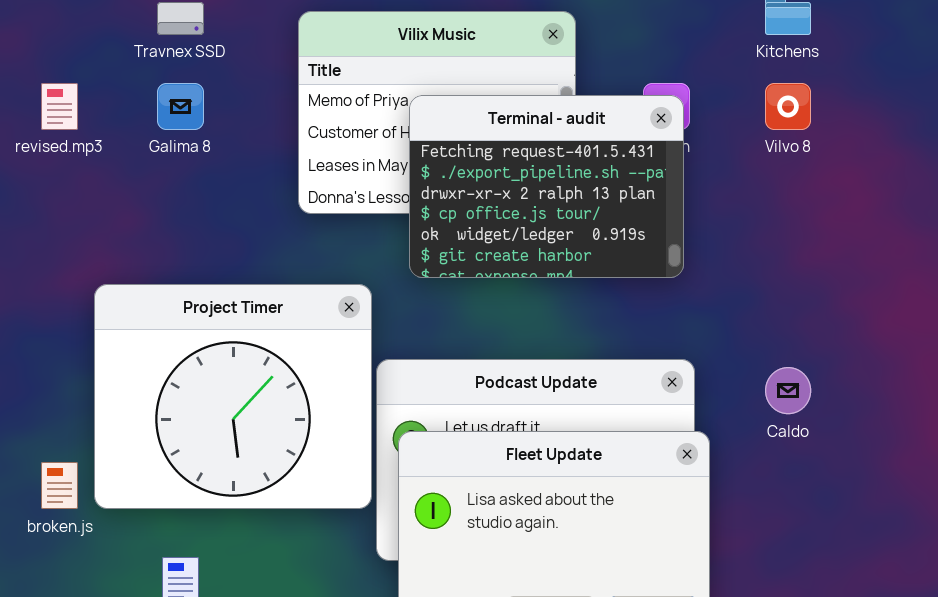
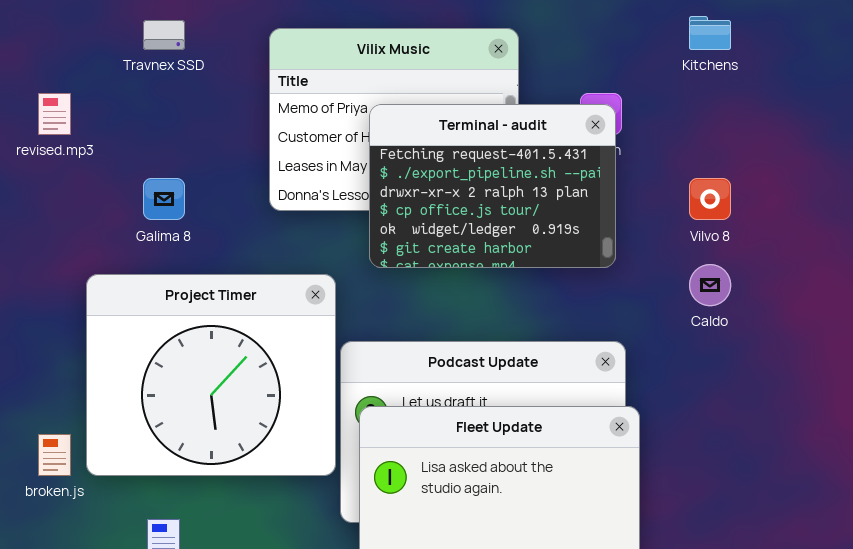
Galima 8: [157,83,204,130] -> [143,178,185,220], moved
Vilvo 8: [765,83,811,130] -> [689,178,731,220], moved
Caldo: [765,367,811,414] -> [689,264,731,306], moved

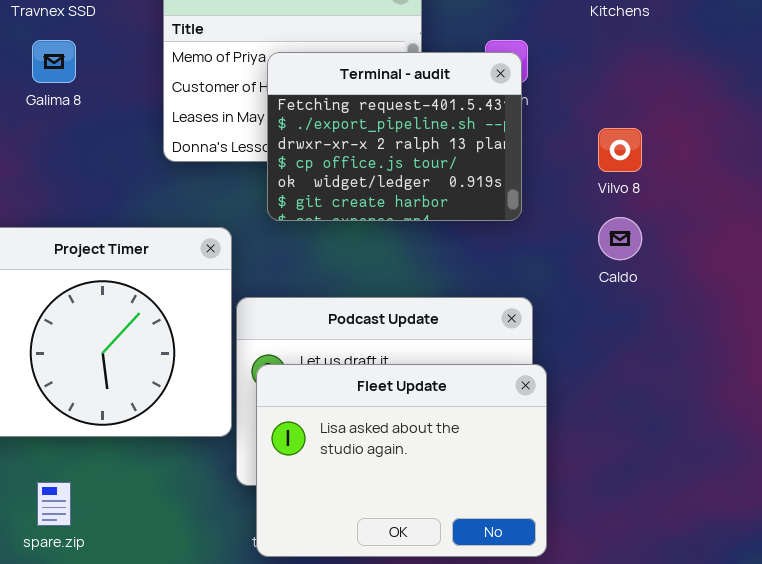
Galima 8: [143,178,185,220] -> [32,40,76,83], moved

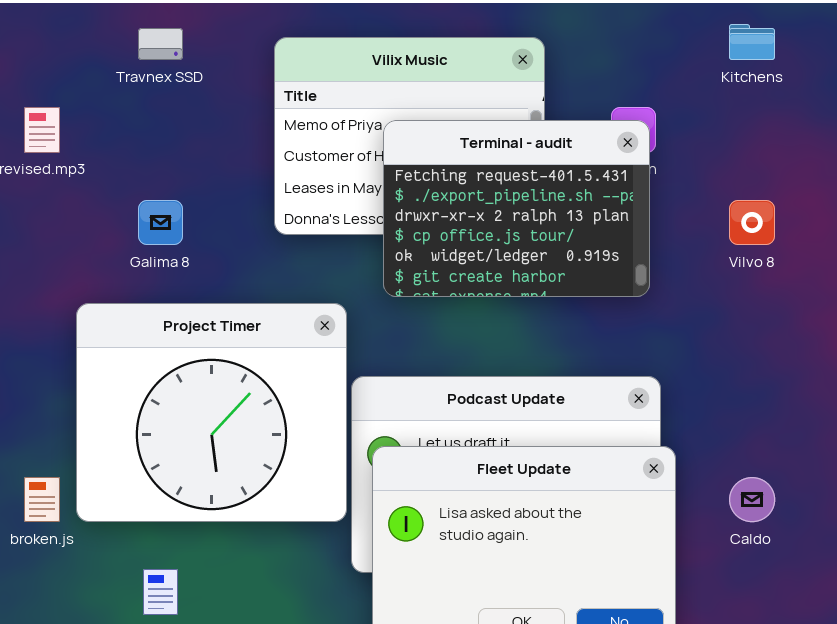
Galima 8: [32,40,76,83] -> [138,200,183,245], moved
Caldo: [598,217,642,260] -> [729,477,775,522], moved

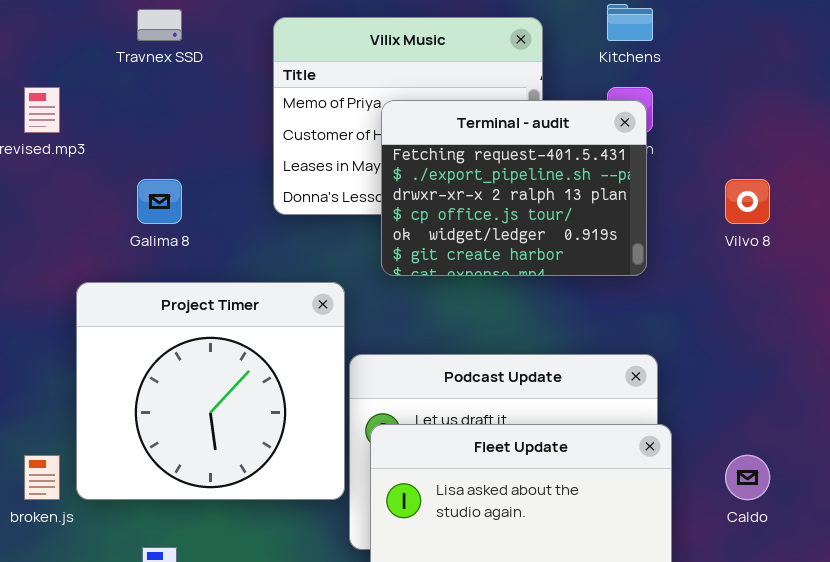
Kitchens: [729,24,775,60] -> [607,4,653,41], moved

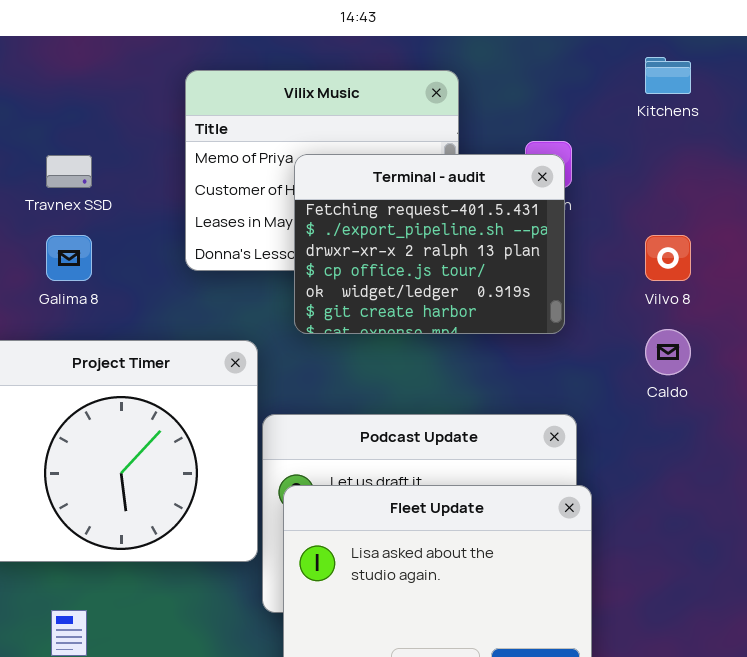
Kitchens: [607,4,653,41] -> [645,57,691,94], moved
Travnex SSD: [137,9,182,41] -> [46,155,92,188], moved
Caldo: [725,455,770,500] -> [645,329,691,375], moved

